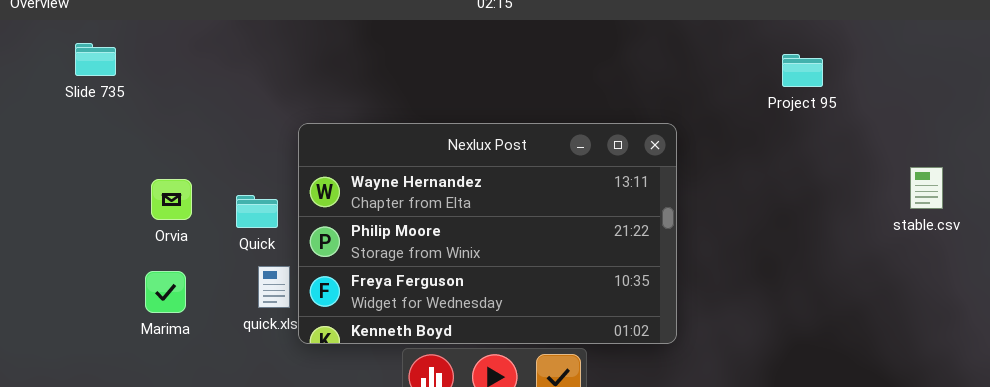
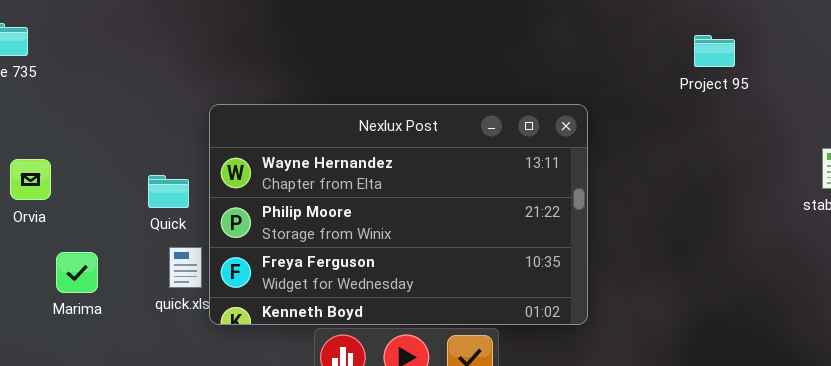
Orvia: [151,179,192,220] -> [10,159,51,200], moved

